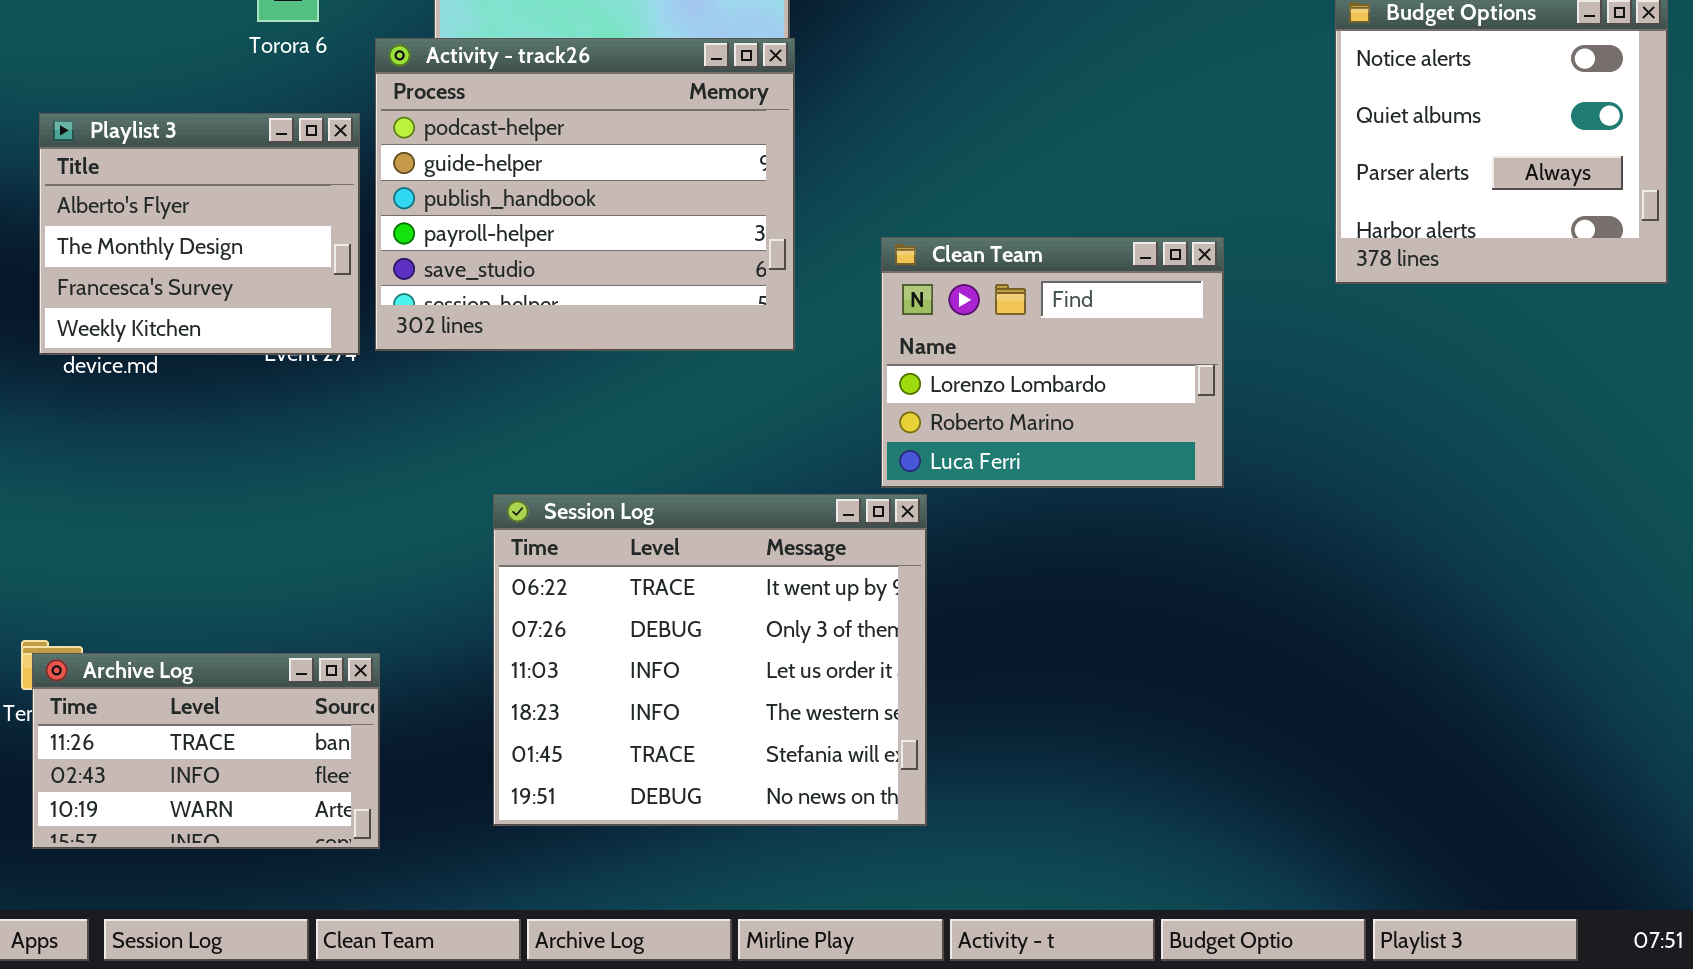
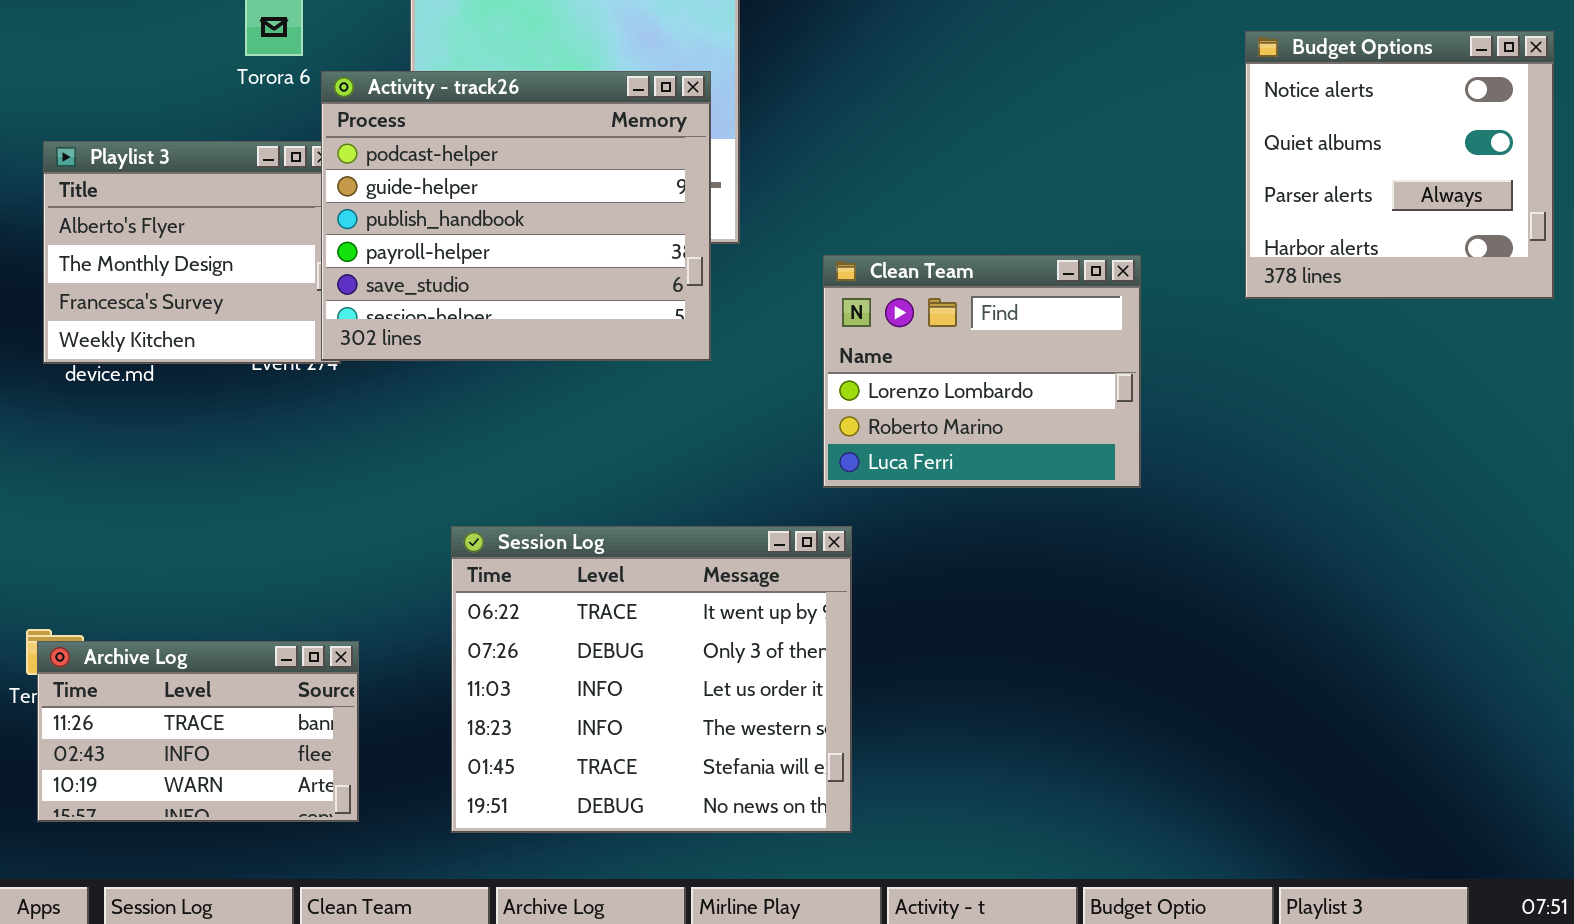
Activity - track26: [375,38,795,351] -> [321,71,711,361], moved
Session Log: [493,494,927,826] -> [451,526,852,833], moved

